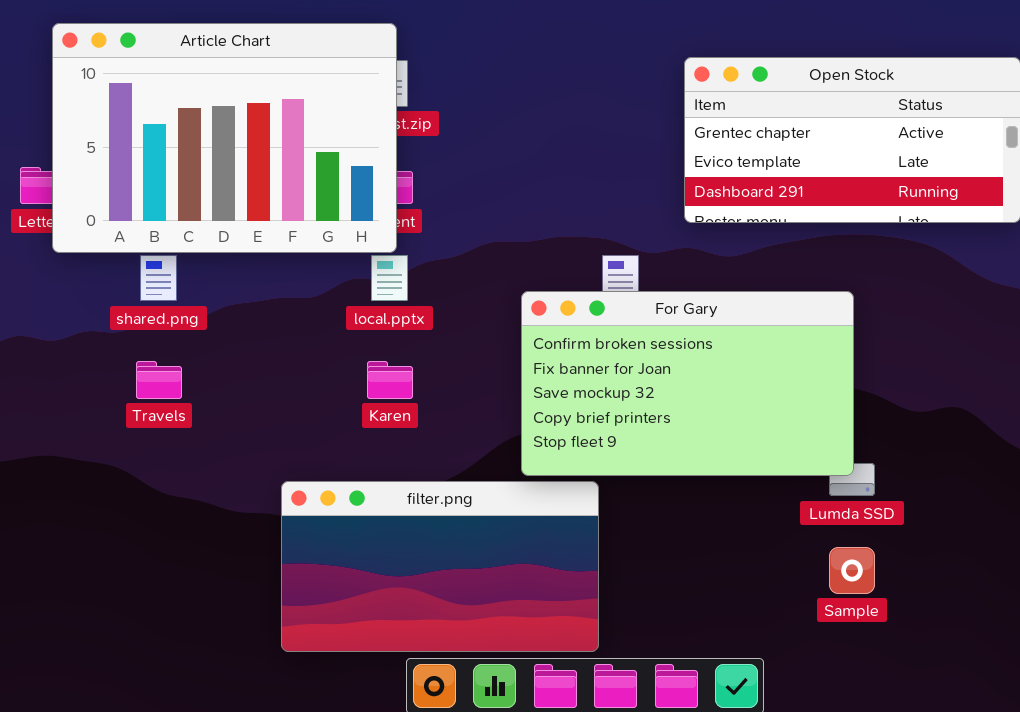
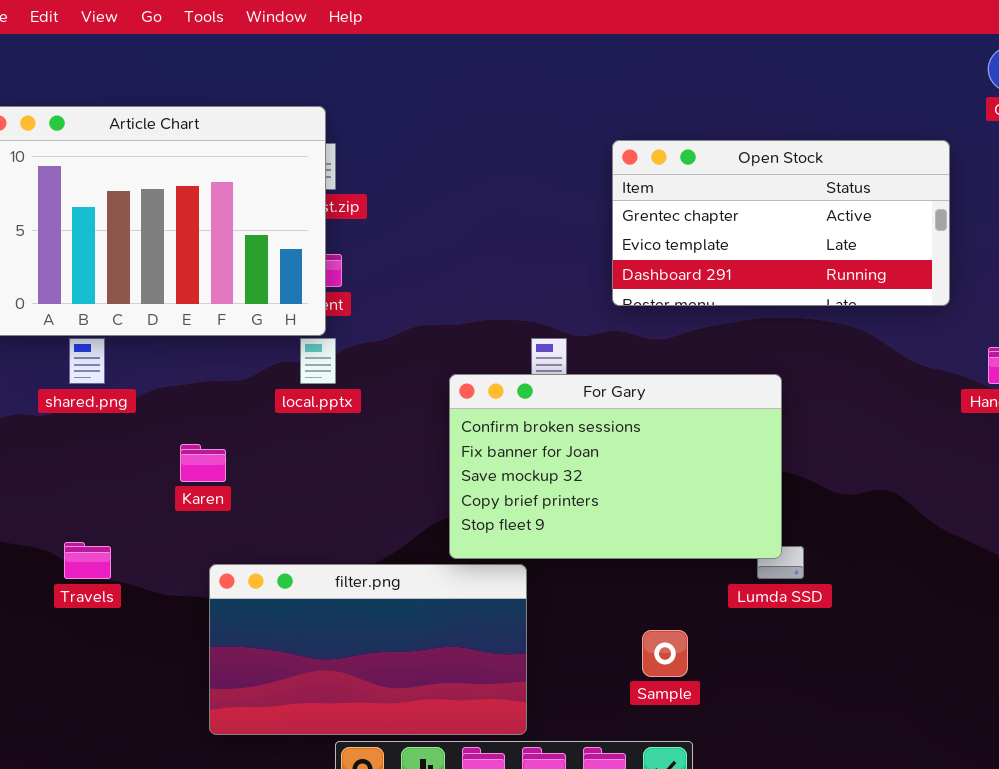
Travels: [136,361,182,399] -> [64,542,111,579], moved
Karen: [367,361,413,399] -> [180,444,226,482], moved
Sample: [829,547,875,594] -> [642,630,688,677], moved

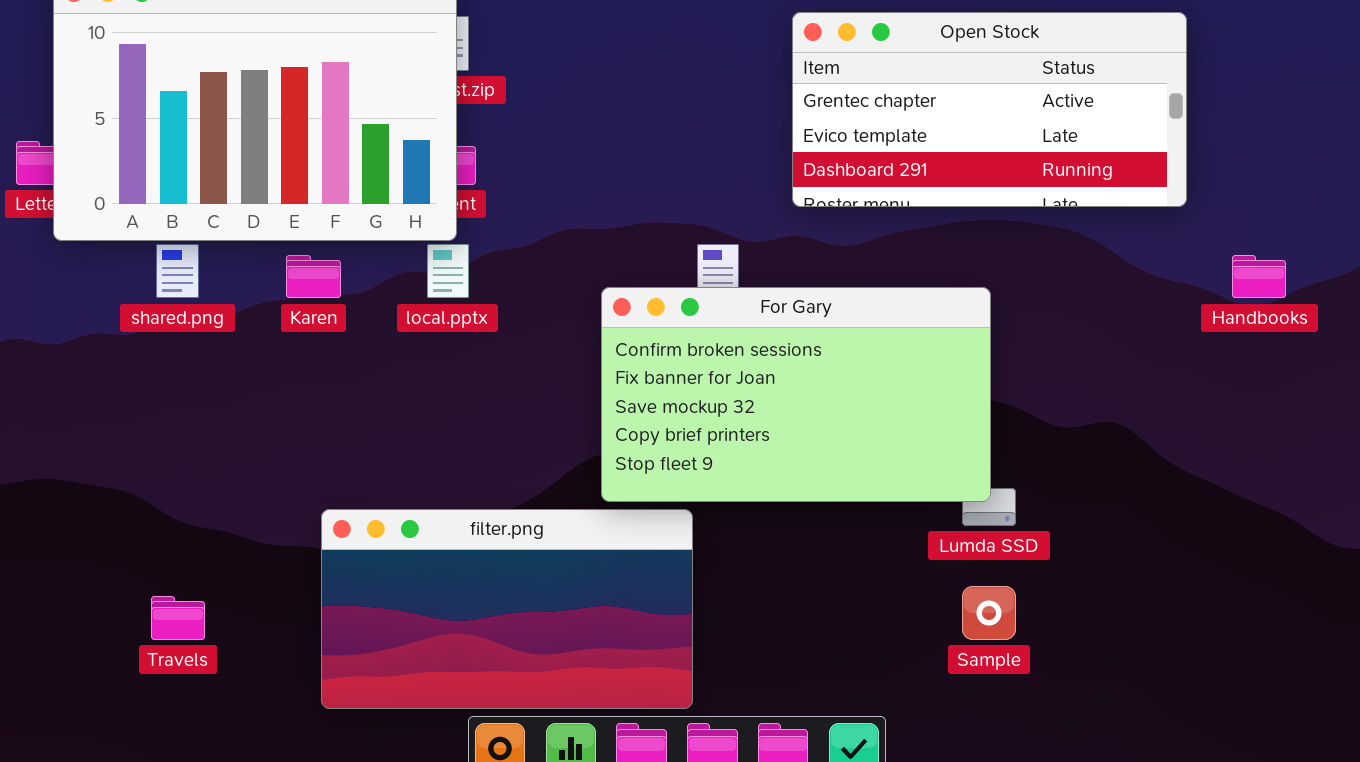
Karen: [180,444,226,482] -> [286,255,341,298], moved
Travels: [64,542,111,579] -> [151,596,205,640], moved
Sample: [642,630,688,677] -> [962,586,1016,640], moved

